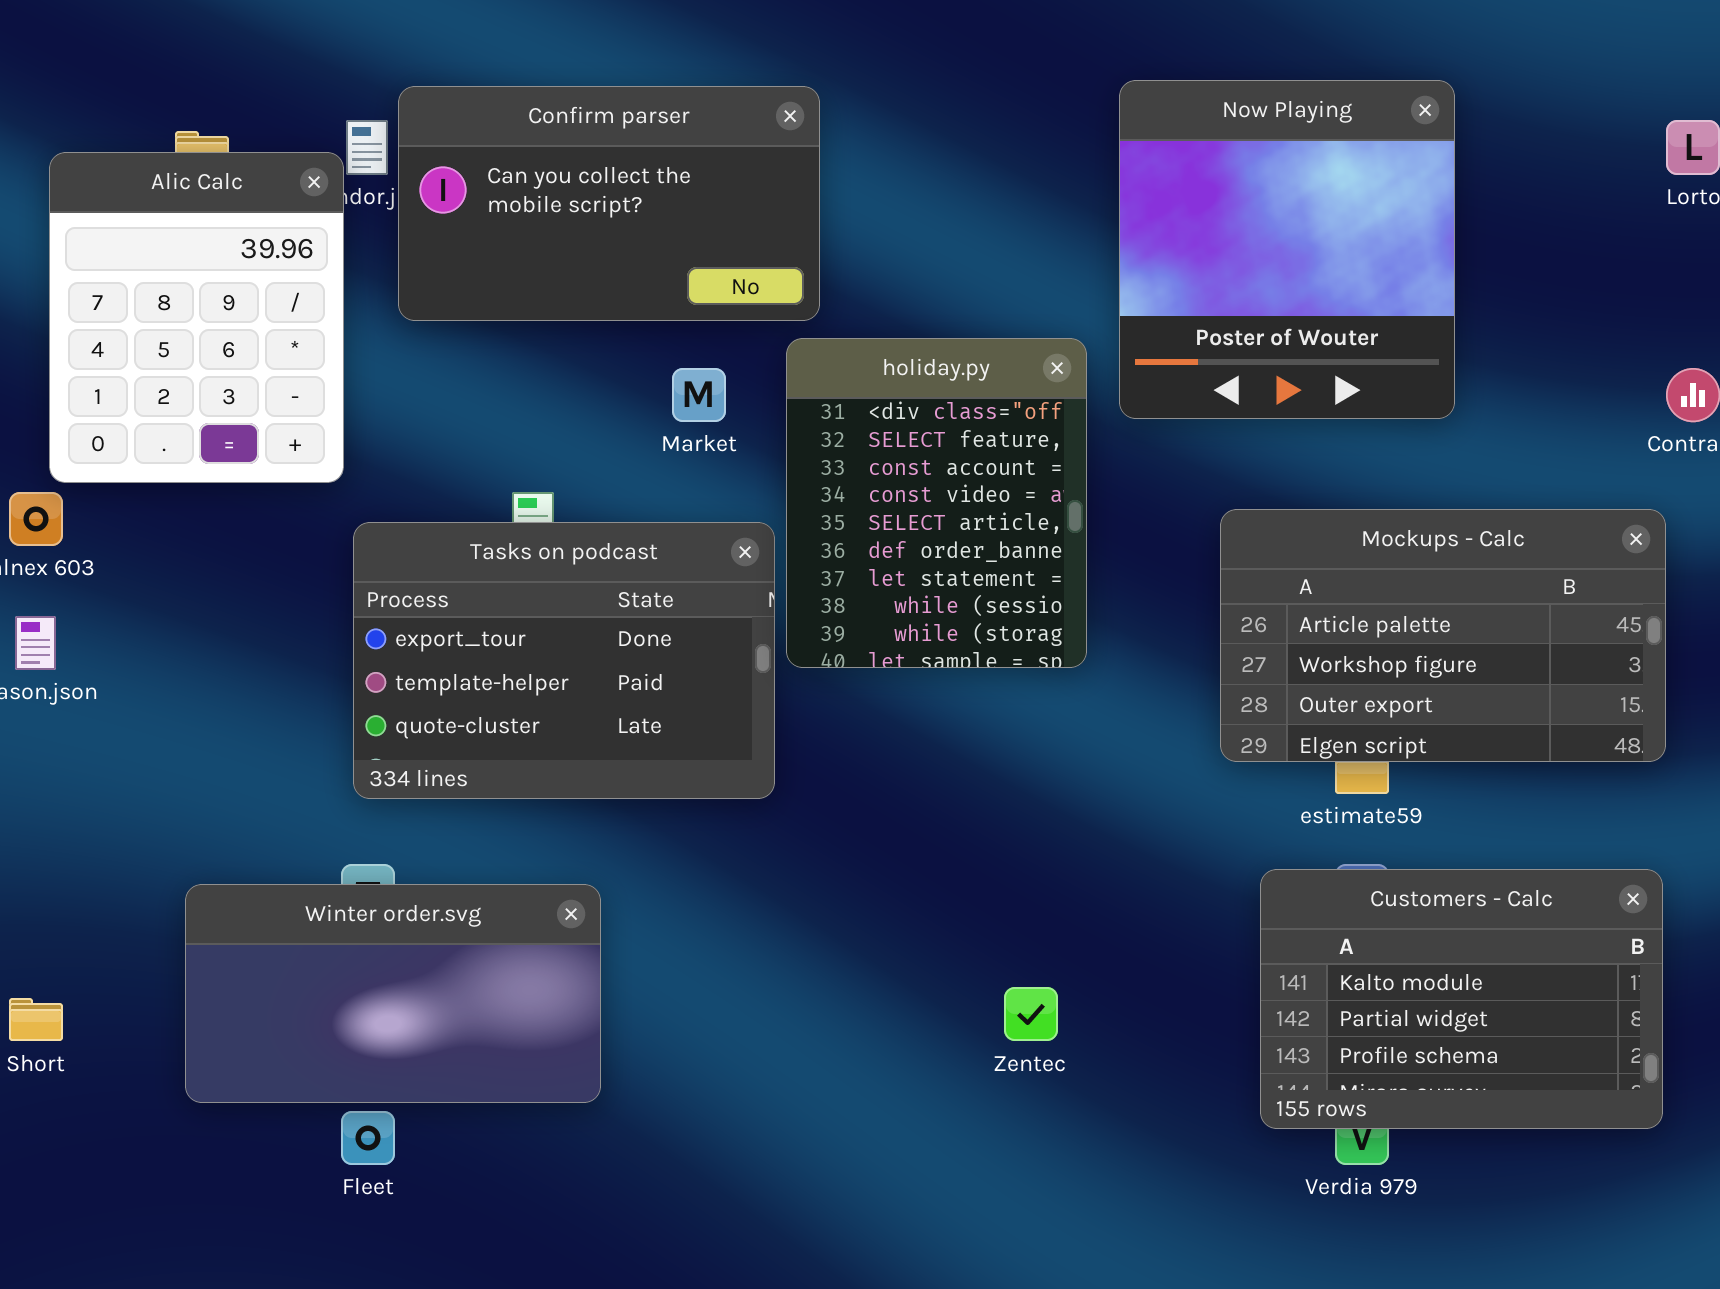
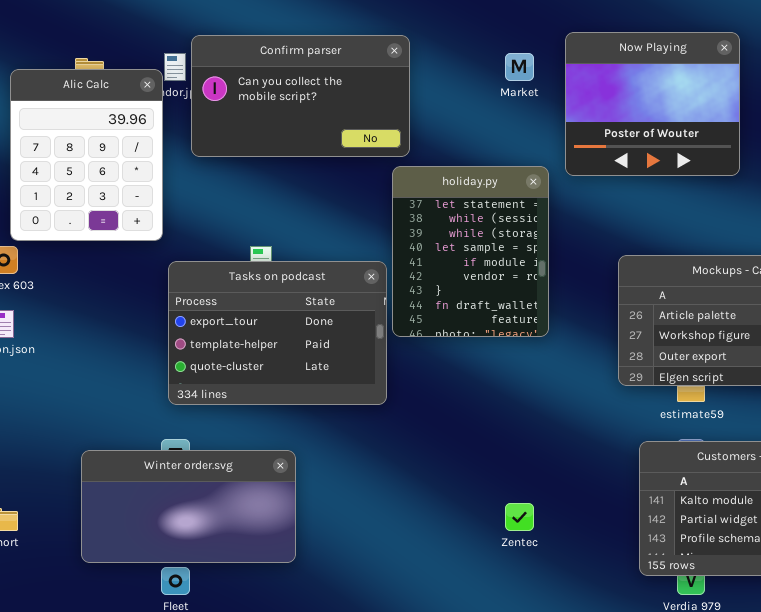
Now Playing: [1119,80,1455,419] -> [565,32,740,176], resized
holiday.py: [786,338,1087,668] -> [392,166,549,337], scrolled down 6 rows
Market: [672,368,726,422] -> [505,53,534,81], moved

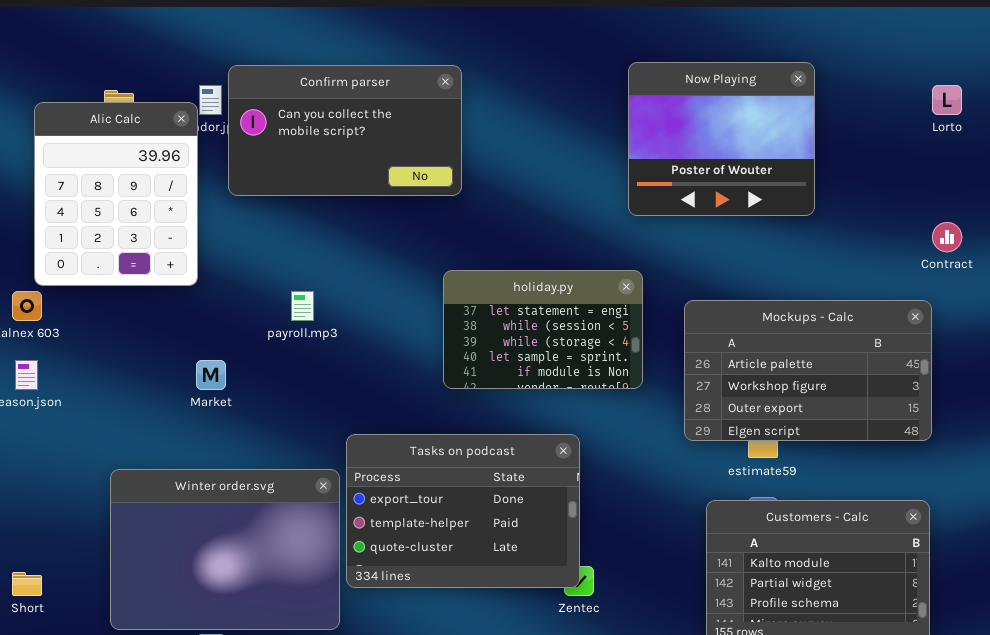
Market: [505,53,534,81] -> [196,360,226,390], moved
holiday.py: [392,166,549,337] -> [443,270,643,389], resized
Tasks on podcast: [168,261,387,405] -> [346,434,580,588], moved
Winter order.svg: [81,450,296,563] -> [110,469,340,630], resized

